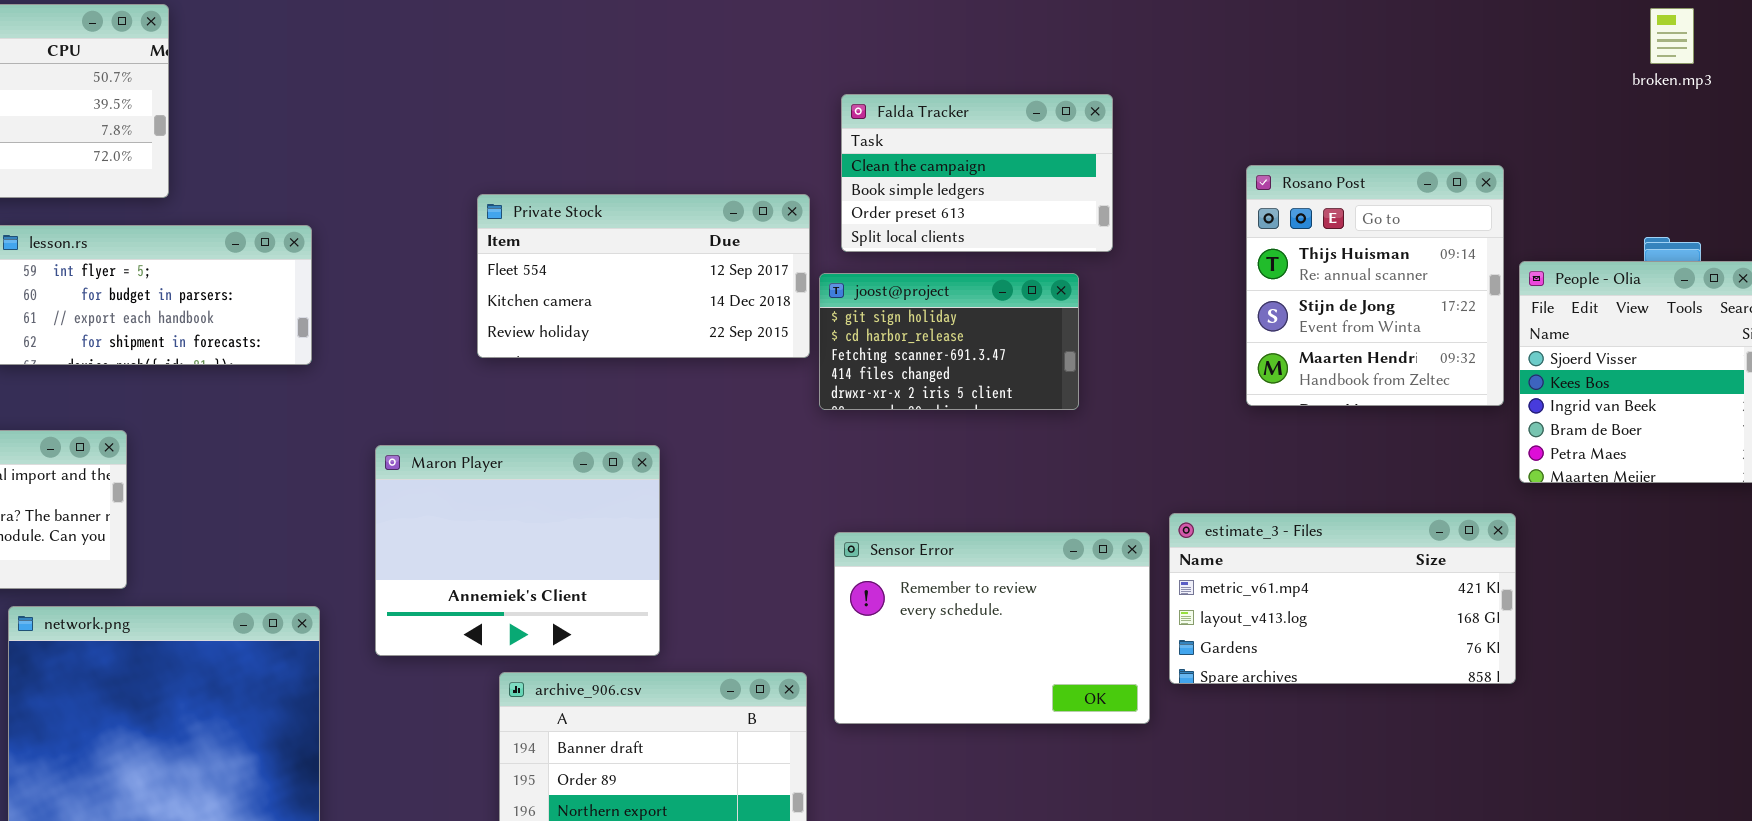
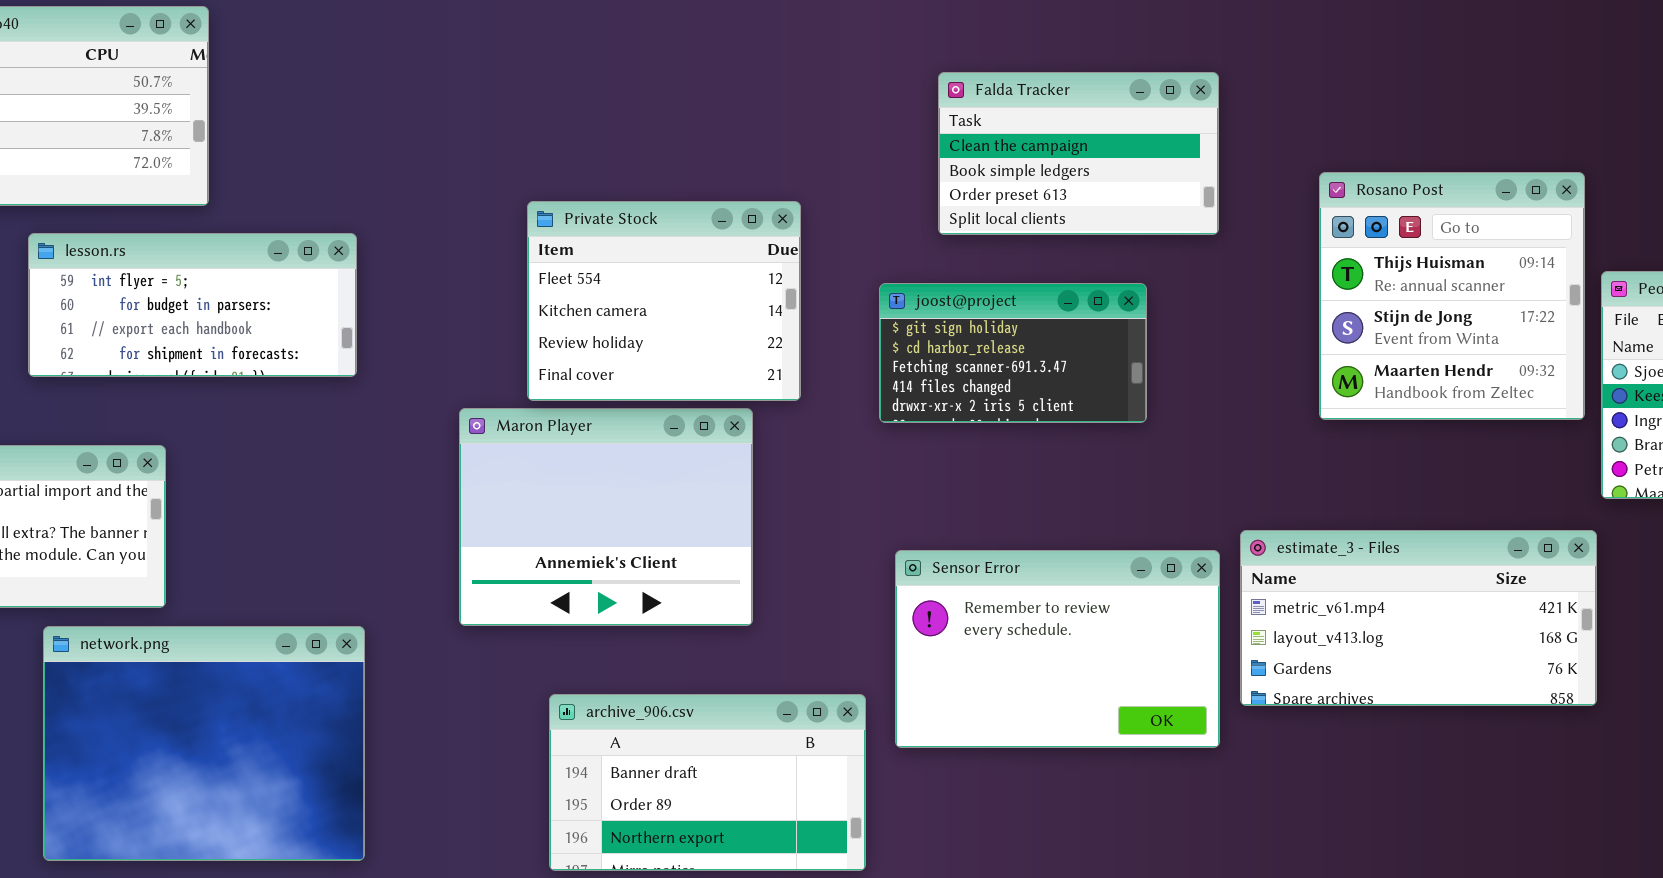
Falda Tracker: [841,94,1113,252] -> [938,72,1219,235], moved
Private Stock: [477,194,810,358] -> [527,201,801,401], resized
Maron Player: [375,445,660,656] -> [459,408,753,626], moved

